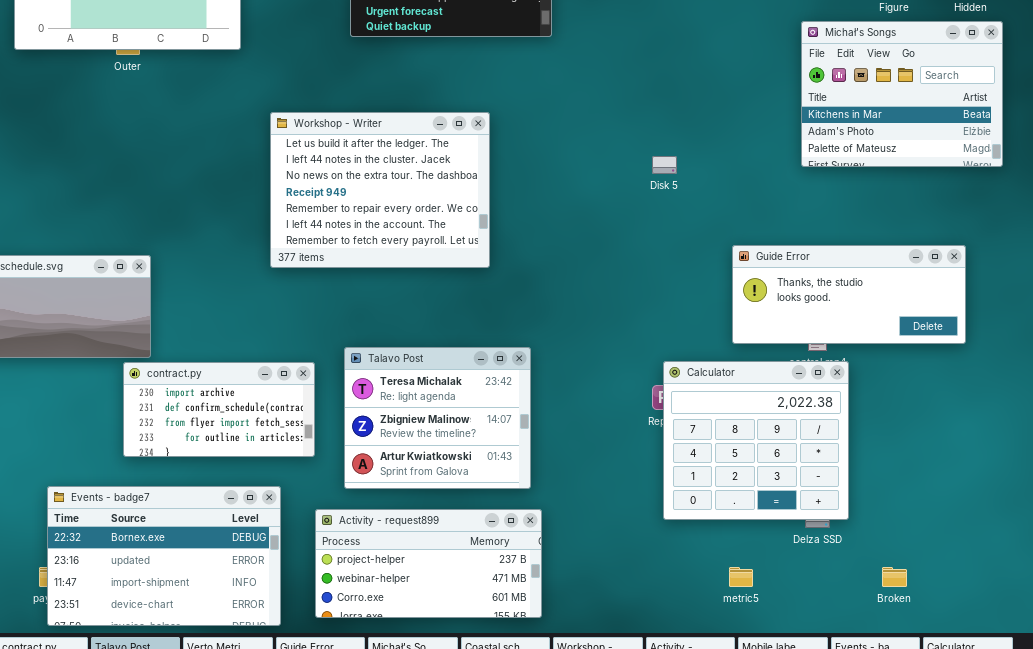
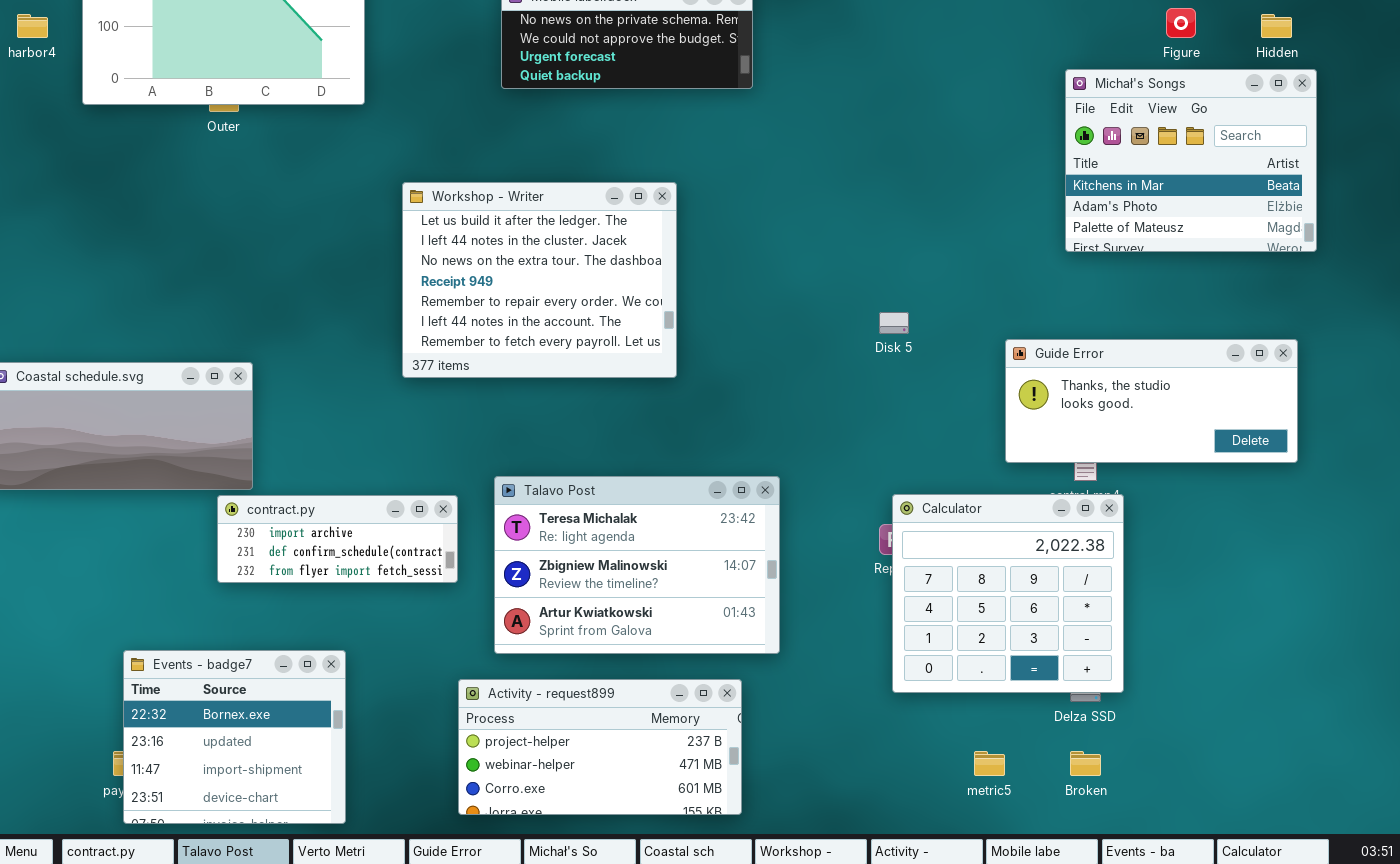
Disk 5: [652,156,677,174] -> [879,312,909,334], moved
Guide Error: [732,245,966,344] -> [1005,339,1298,463], moved
Talavo Post: [344,347,531,489] -> [494,476,780,654], resized
contract.py: [123,362,315,457] -> [217,495,458,583], resized
Events - badge7: [47,486,281,626] -> [123,650,346,824], resized
Broken: [882,567,907,587] -> [1070,751,1101,776], moved

